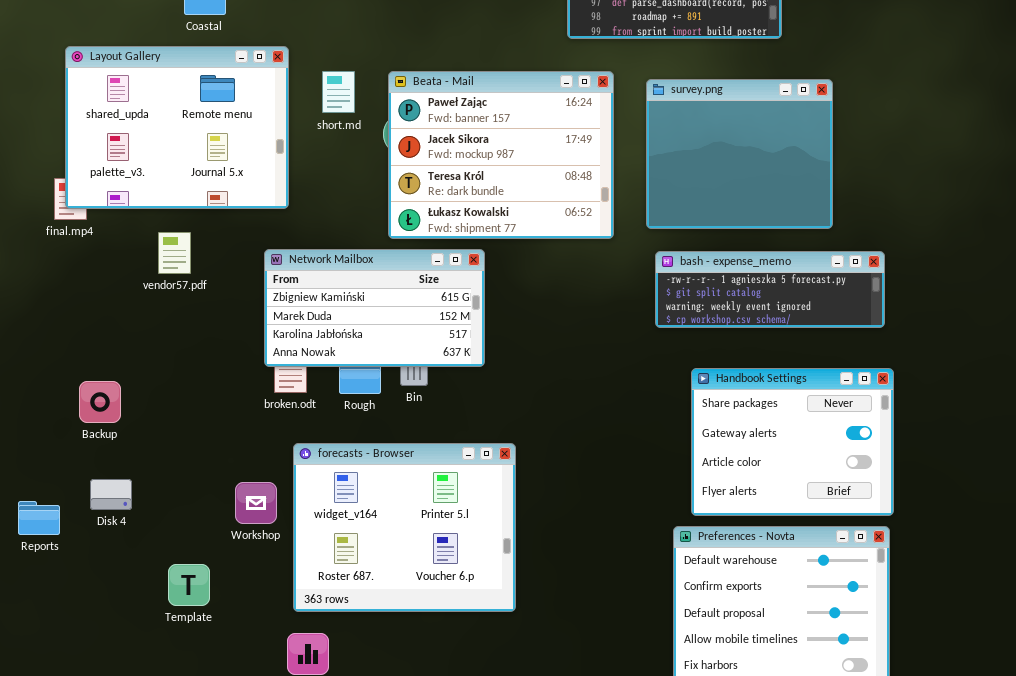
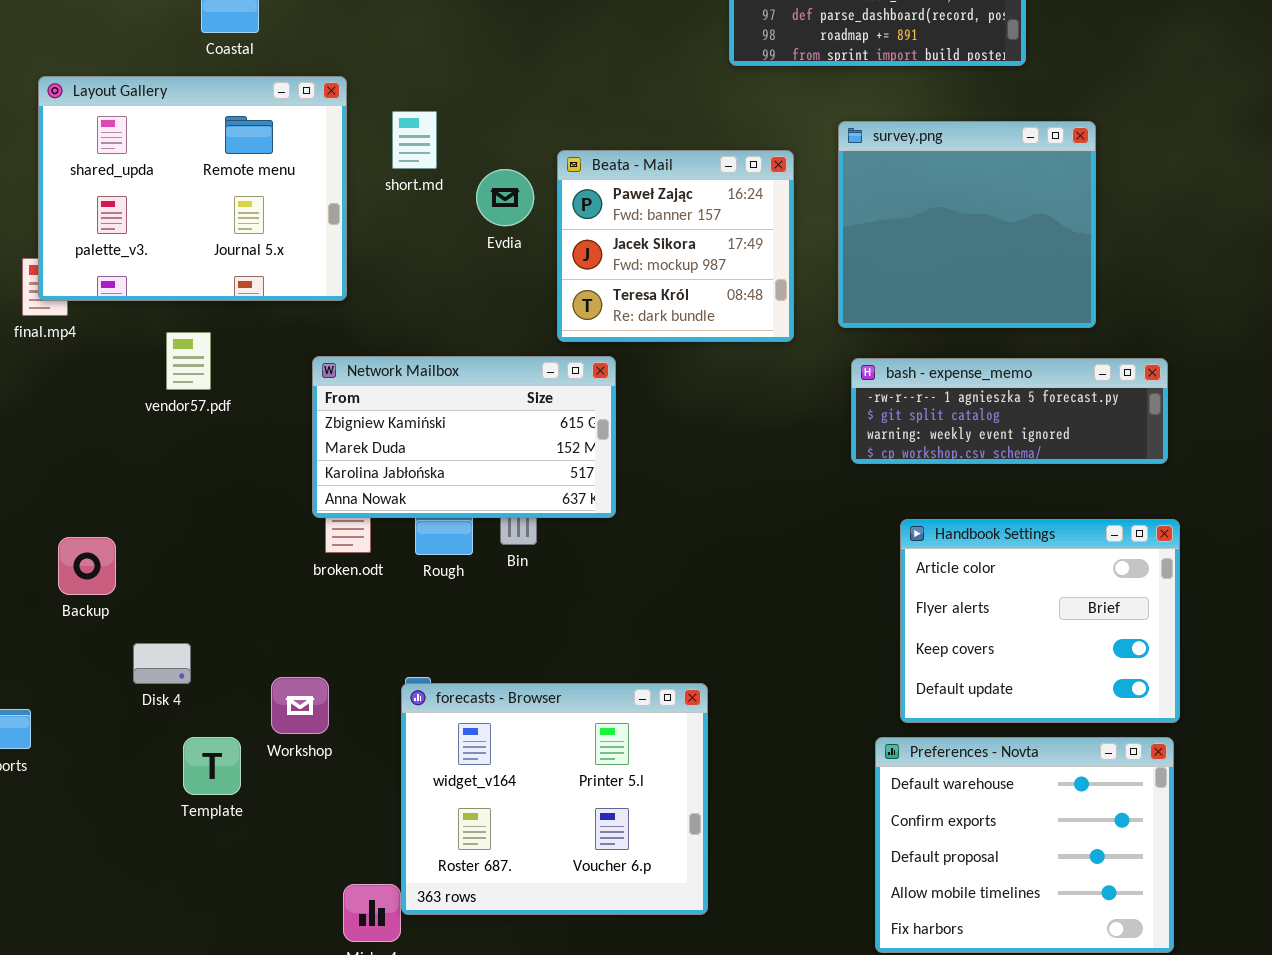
Beata - Mail: [388,71,614,239] -> [557,150,794,342], resized
Handbook Settings: [691,368,894,516] -> [900,519,1180,723], scrolled down 2 rows
forecasts - Browser: [293,443,516,612] -> [401,683,708,915], moved
Disk 4: [90,479,132,510] -> [133,643,191,684], moved
Template: [168,564,210,606] -> [183,737,241,795], moved

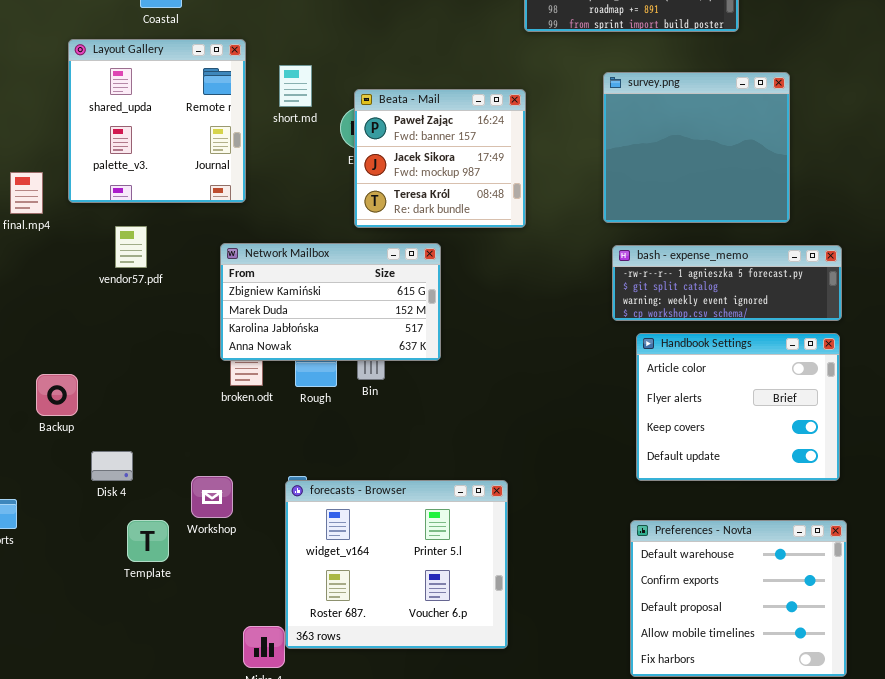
Layout Gallery: [38,76,347,301] -> [68,39,246,203], resized
Beata - Mail: [557,150,794,342] -> [354,89,526,228], moved
Handbook Settings: [900,519,1180,723] -> [636,333,840,481], moved

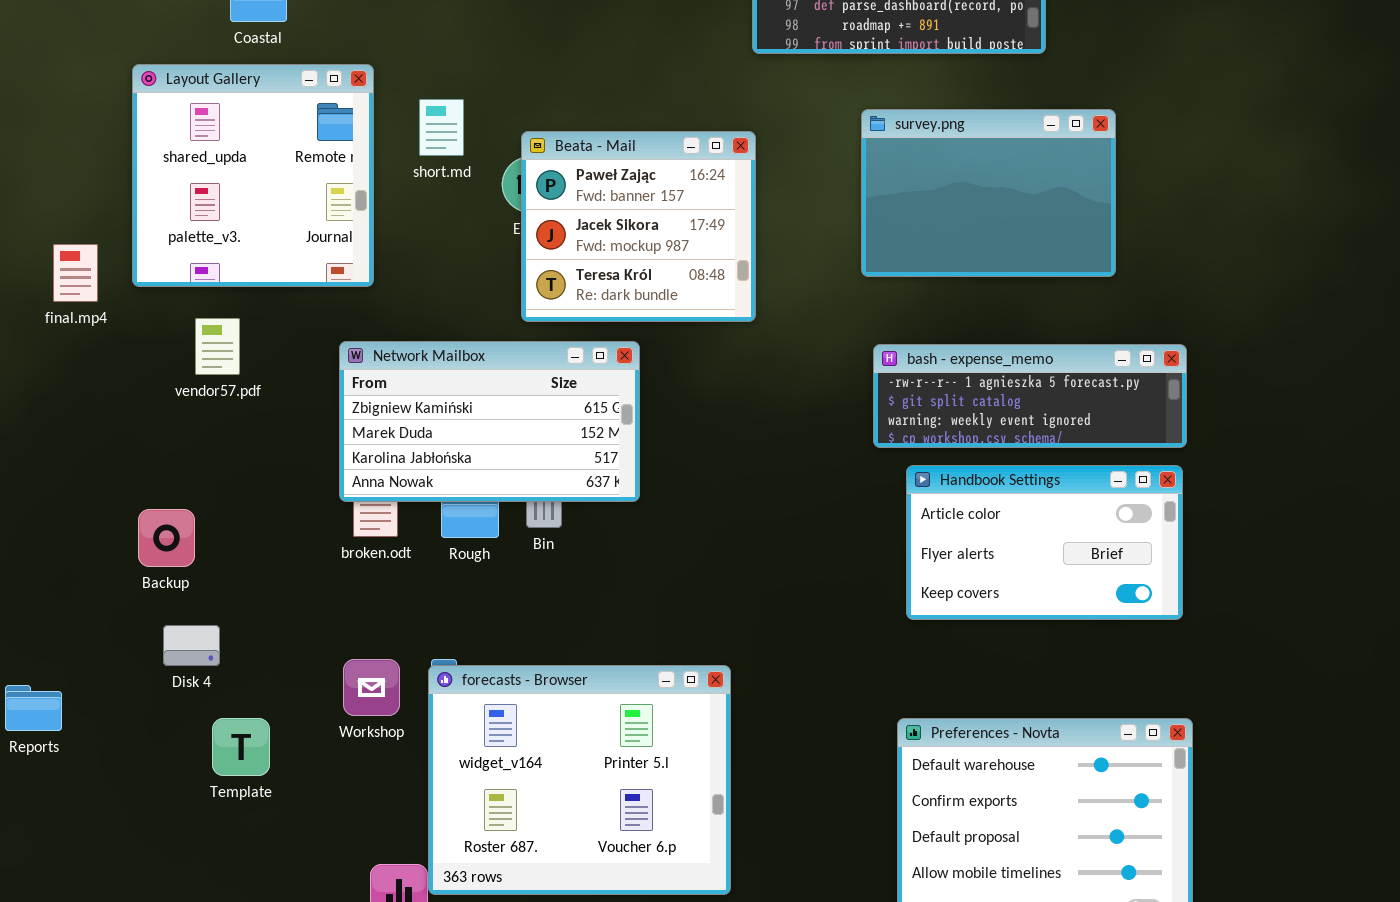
survey.png: [603,72,790,223] -> [861,109,1116,277], resized
Handbook Settings: [636,333,840,481] -> [906,465,1183,620], resized
Backup: [36,374,78,416] -> [138,509,195,567], moved
Workshop: [191,476,233,518] -> [343,659,400,716], moved

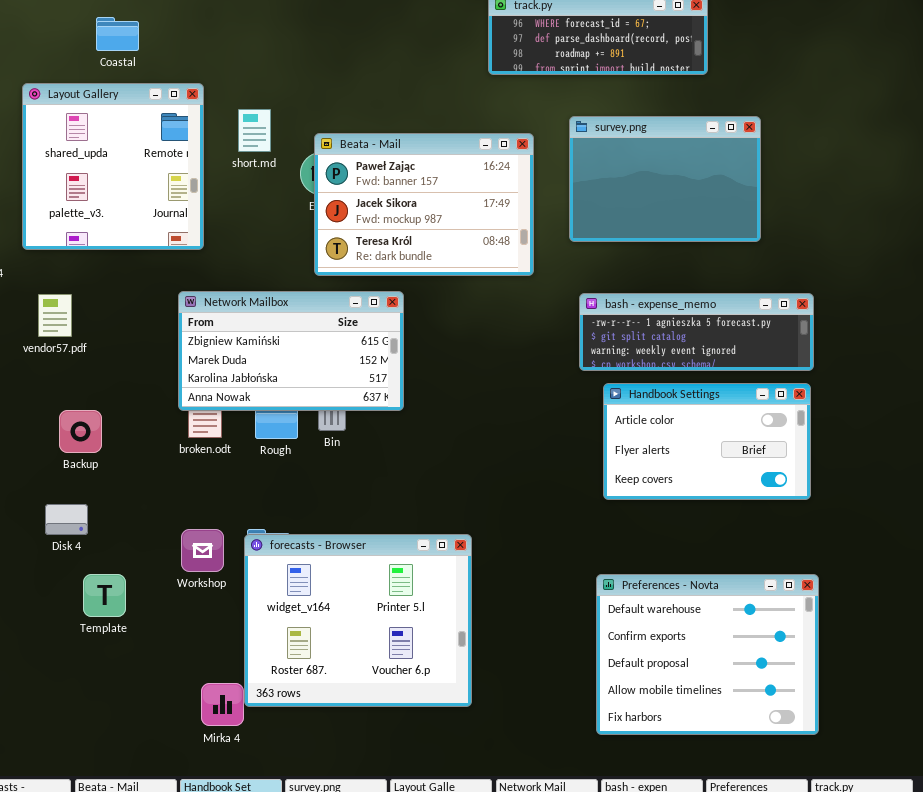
Beata - Mail: [521,131,756,322] -> [314,133,534,276], resized
vendor57.pdf: [195,318,240,375] -> [38,294,72,337], moved
Backup: [138,509,195,567] -> [59,410,102,453], moved

